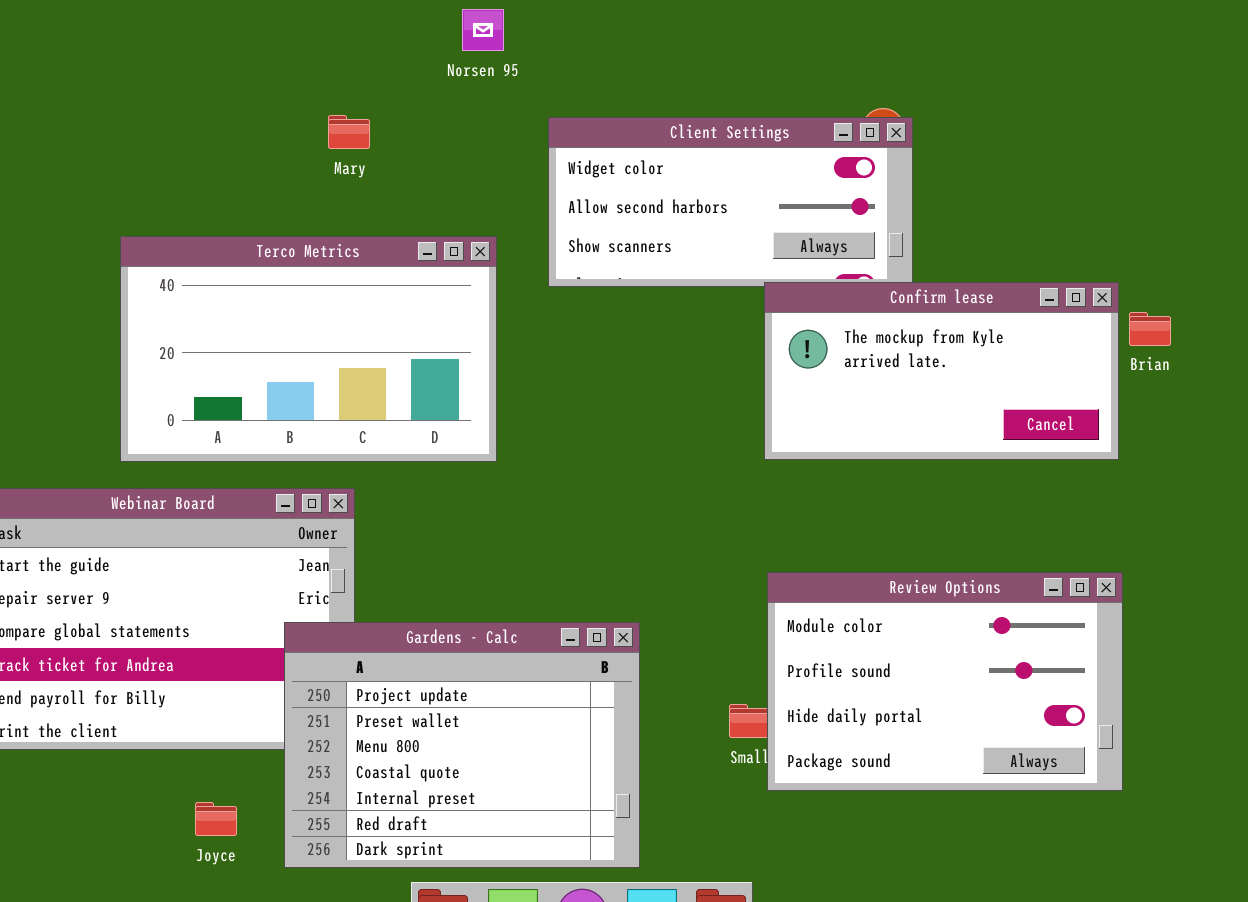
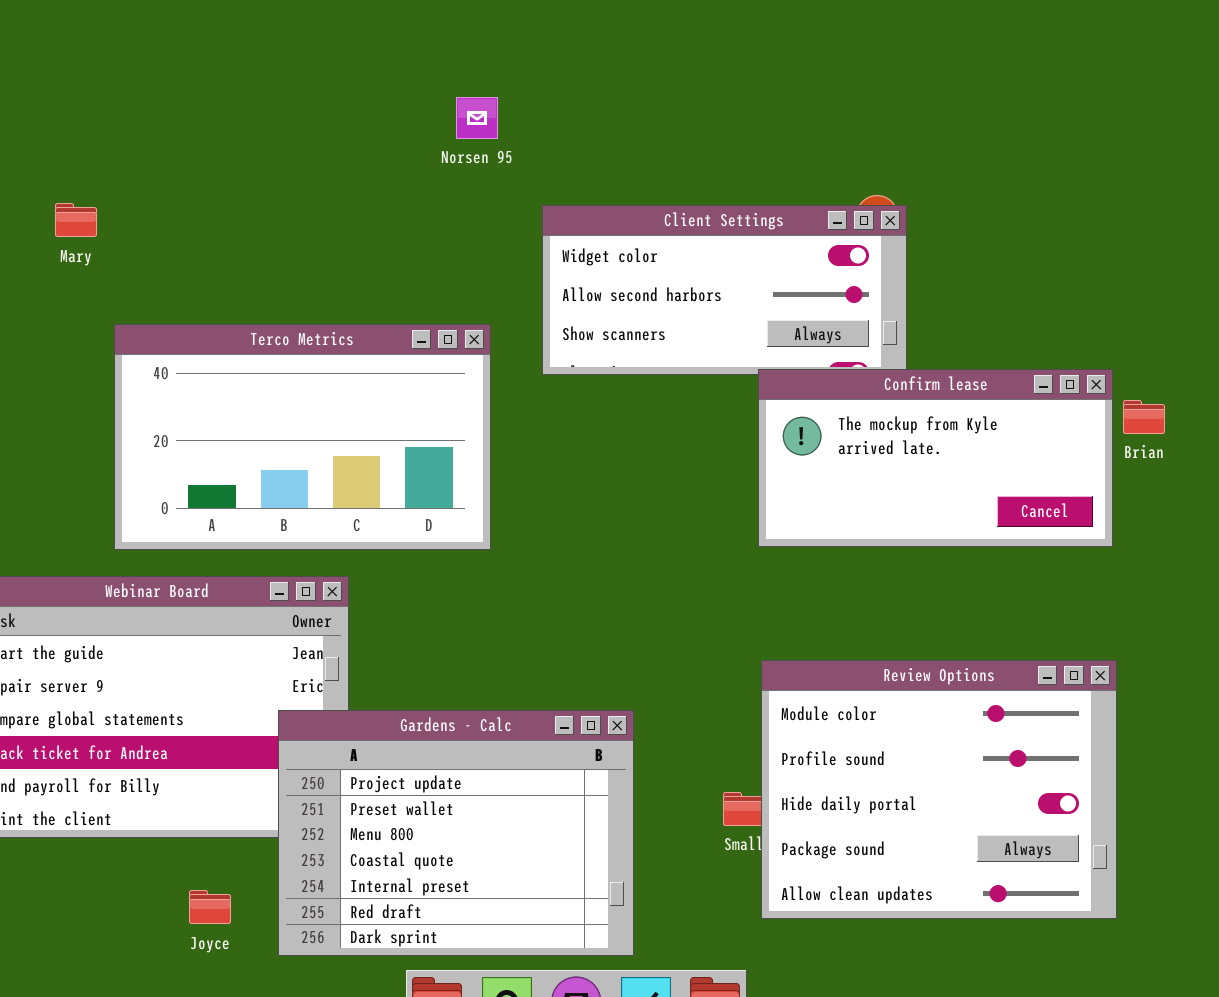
Mary: [328,115,370,149] -> [55,203,97,237], moved
Review Options: [767,572,1123,791] -> [761,660,1117,919], resized

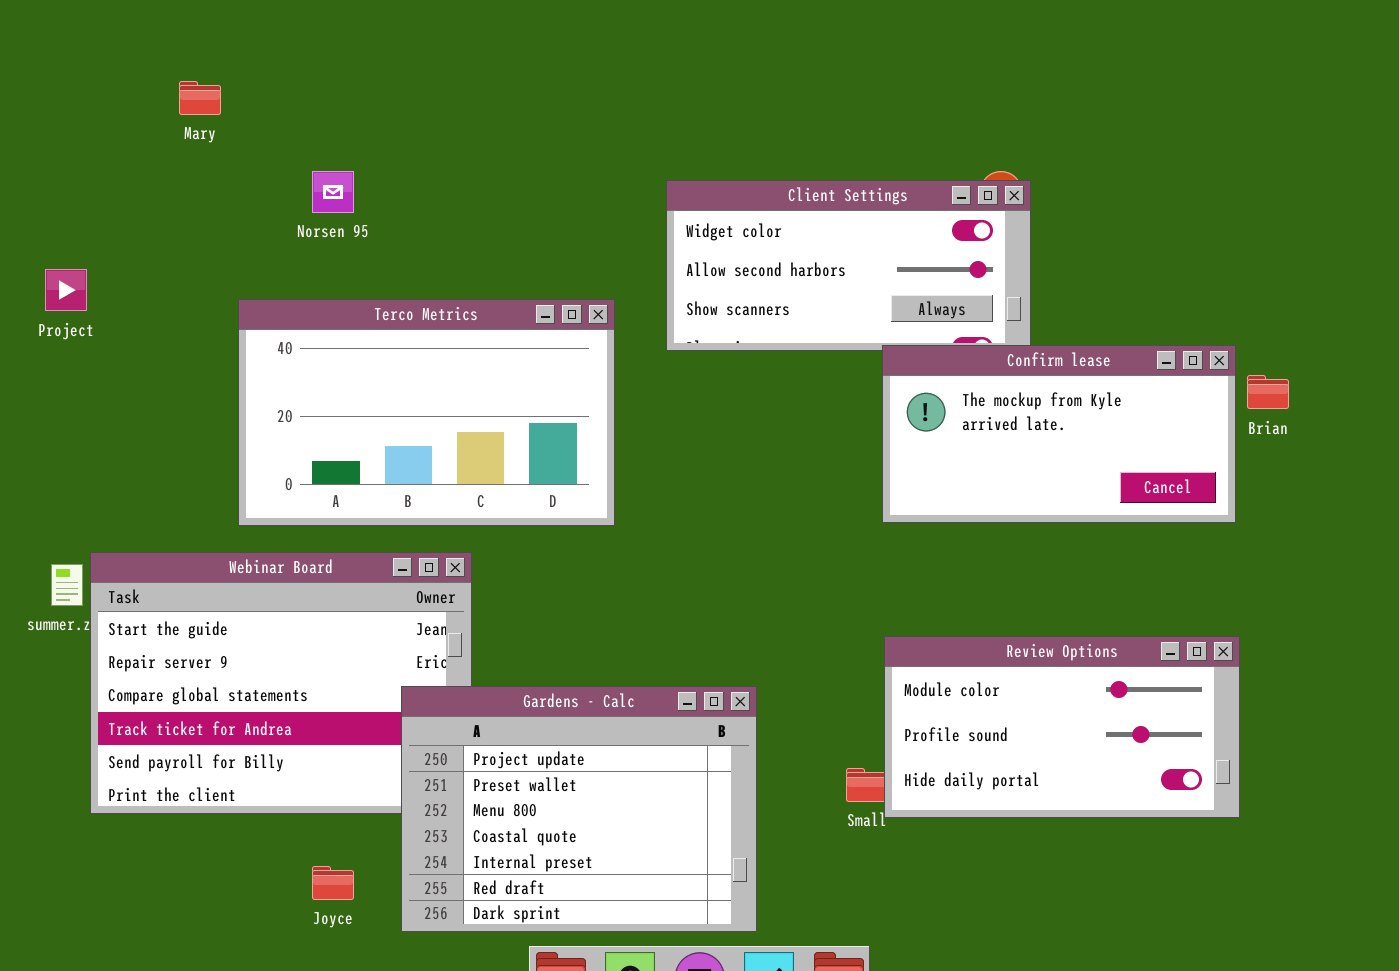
Norsen 95: [456,97,498,139] -> [312,171,354,213], moved
Mary: [55,203,97,237] -> [179,81,221,115], moved
Review Options: [761,660,1117,919] -> [884,636,1240,818], resized

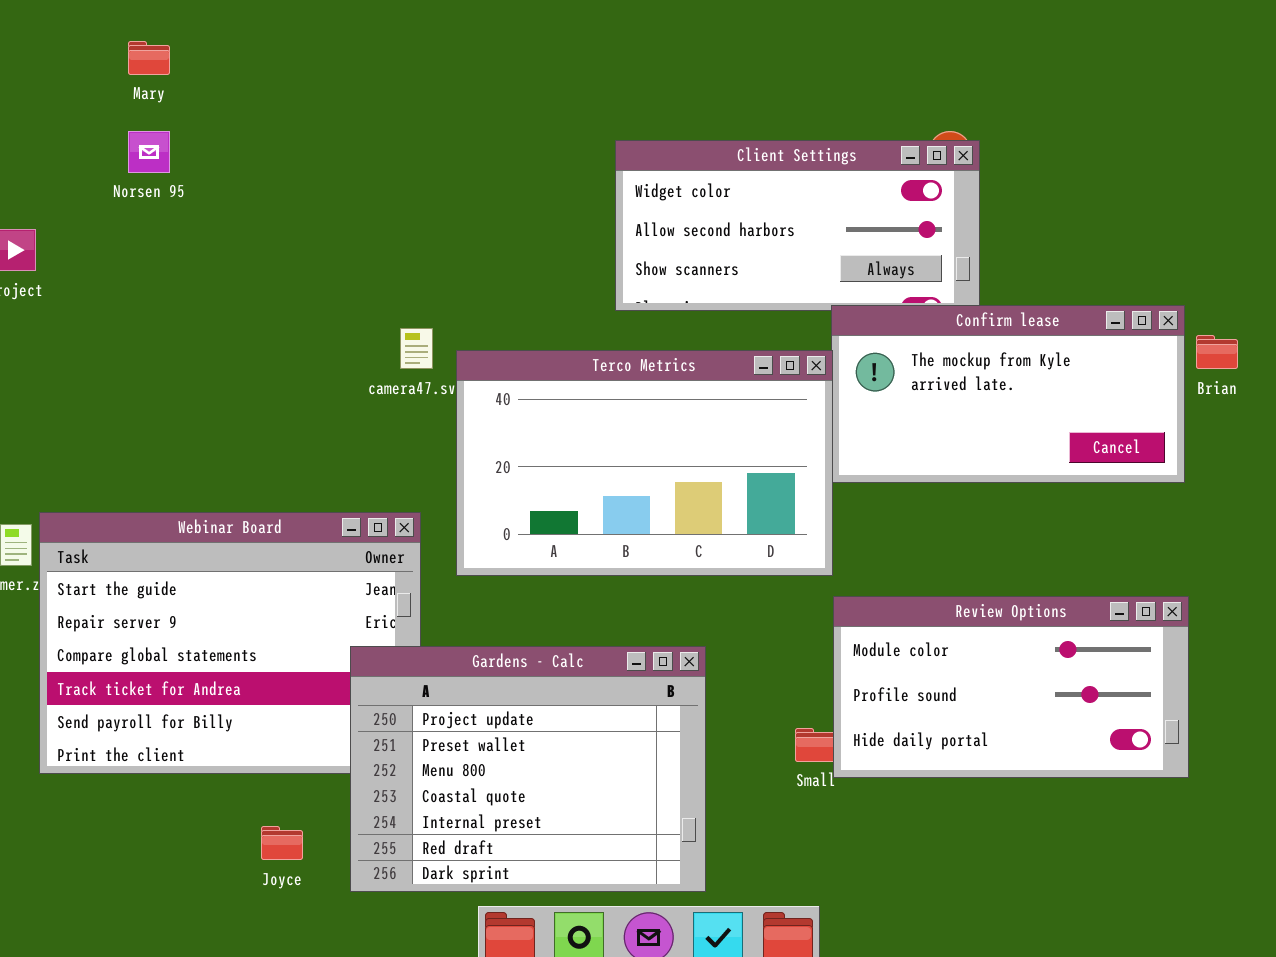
Norsen 95: [312,171,354,213] -> [128,131,170,173], moved
Terco Metrics: [238,299,615,526] -> [456,350,833,576], moved

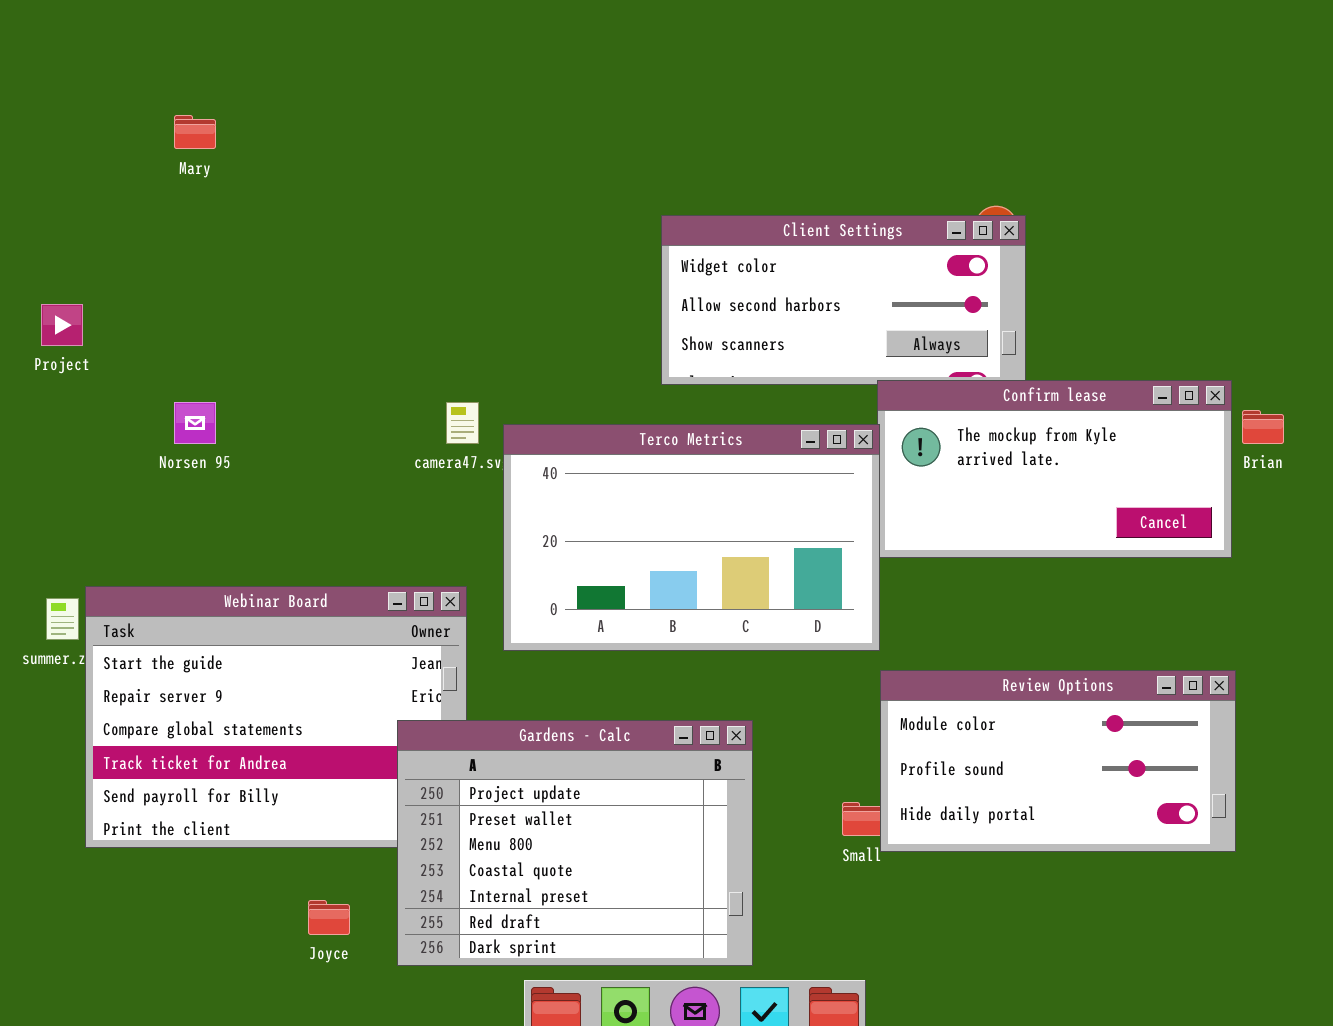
Norsen 95: [128,131,170,173] -> [174,402,216,444], moved

